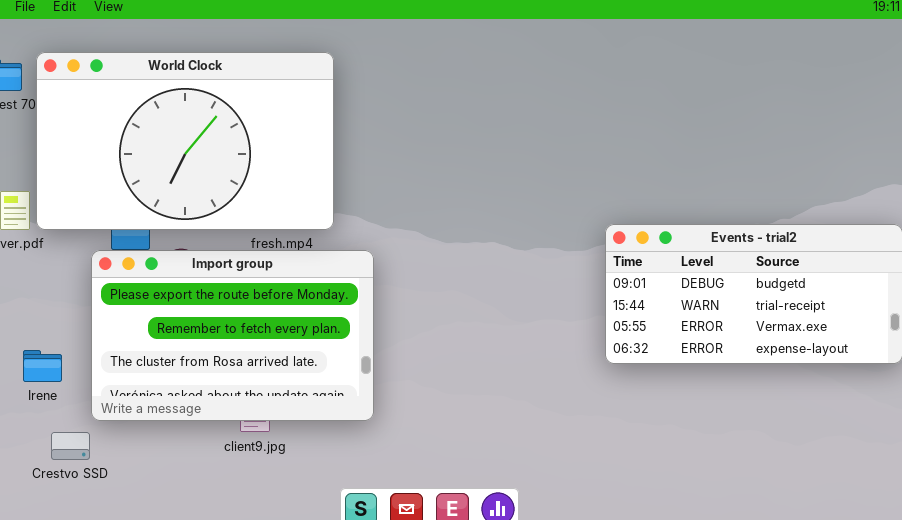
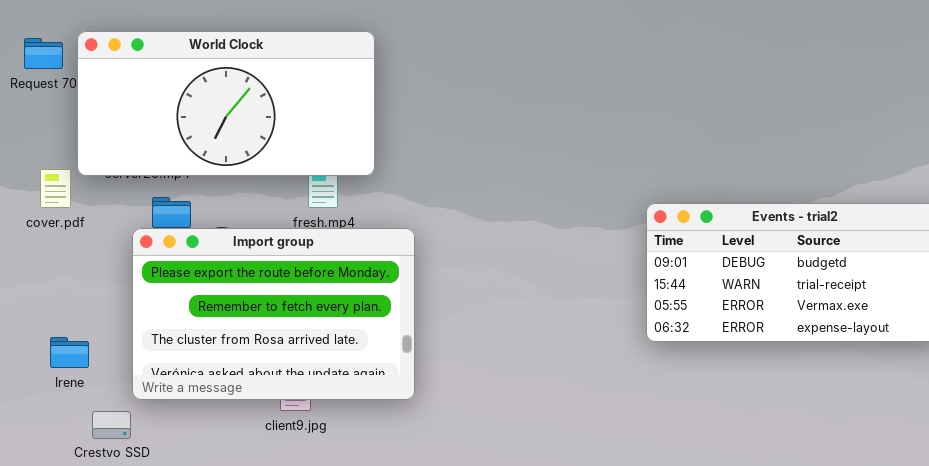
World Clock: [36,52,334,230] -> [77,31,375,176], resized
Irene: [23,350,62,382] -> [50,337,89,368], moved

